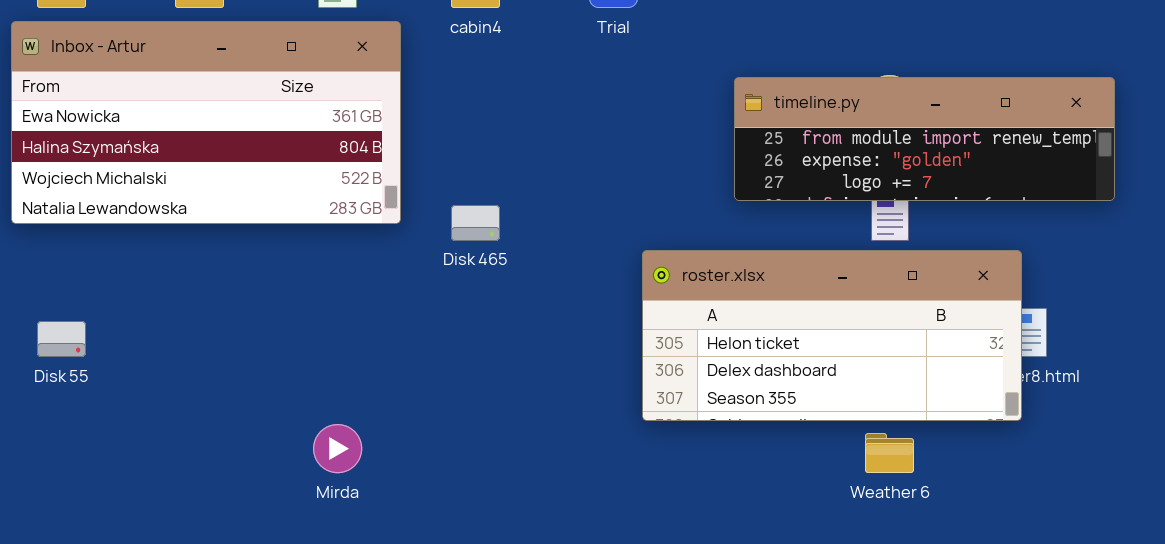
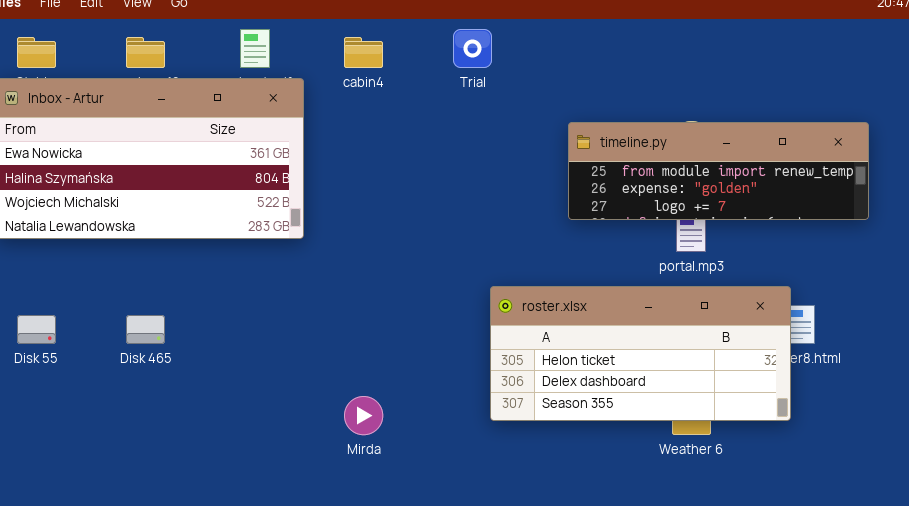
Disk 465: [451,205,500,241] -> [126,315,165,344], moved
roster.xlsx: [642,250,1022,421] -> [490,286,791,421], moved
Mirda: [313,424,362,473] -> [344,396,383,435], moved

